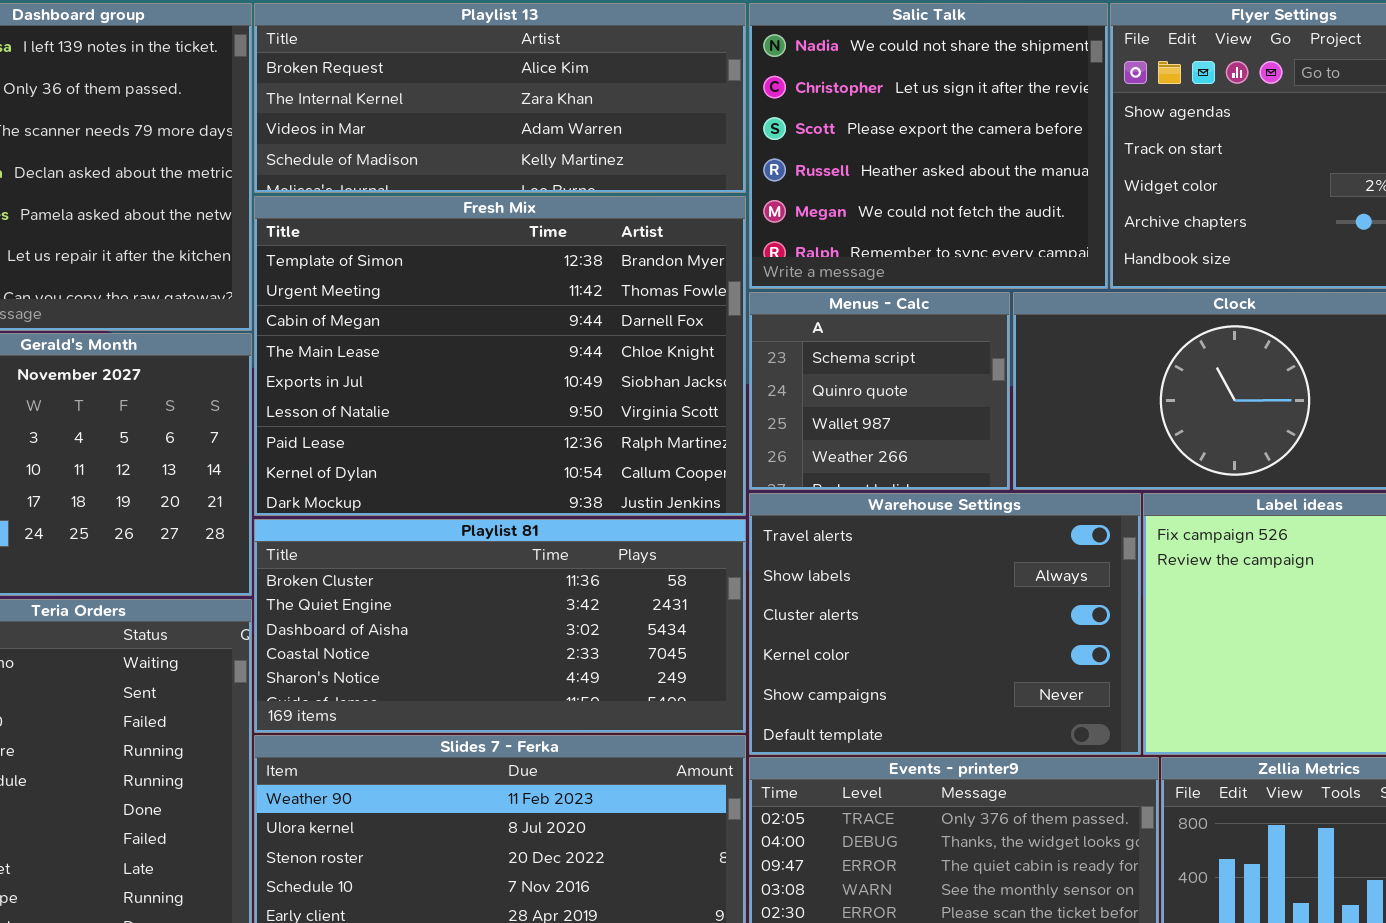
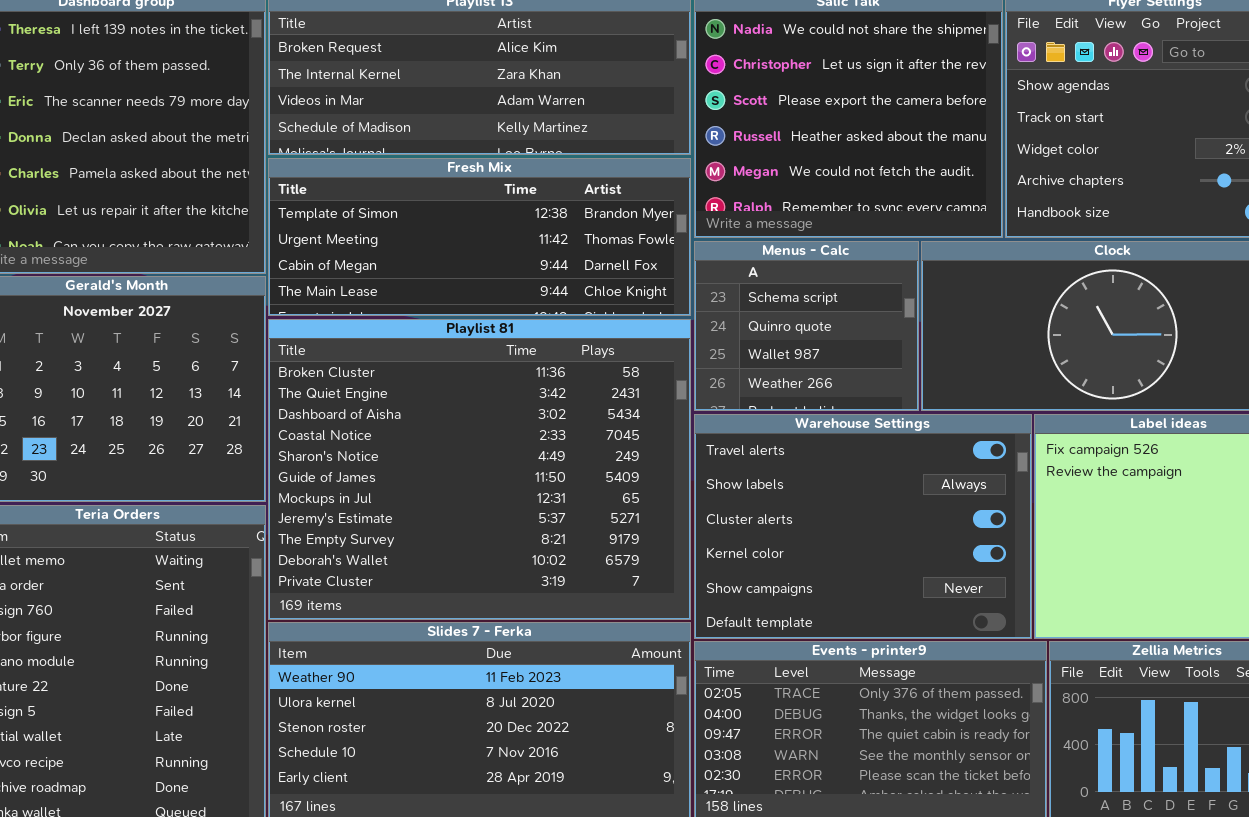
Fresh Mix: [254,196,746,516] -> [268,158,691,316], resized
Playlist 81: [254,519,746,733] -> [268,319,691,620], resized

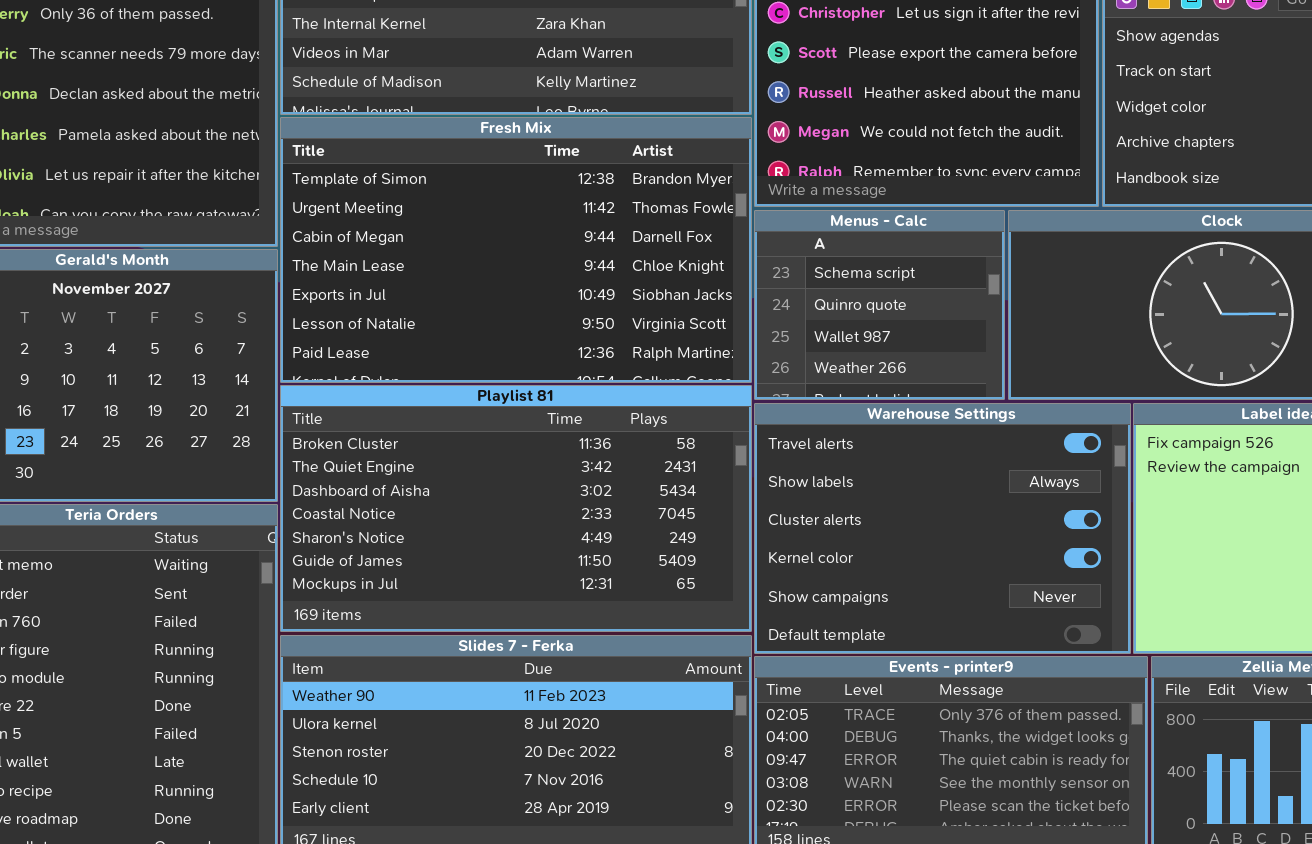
Fresh Mix: [268,158,691,316] -> [280,117,752,383], resized
Playlist 81: [268,319,691,620] -> [280,385,752,632], resized

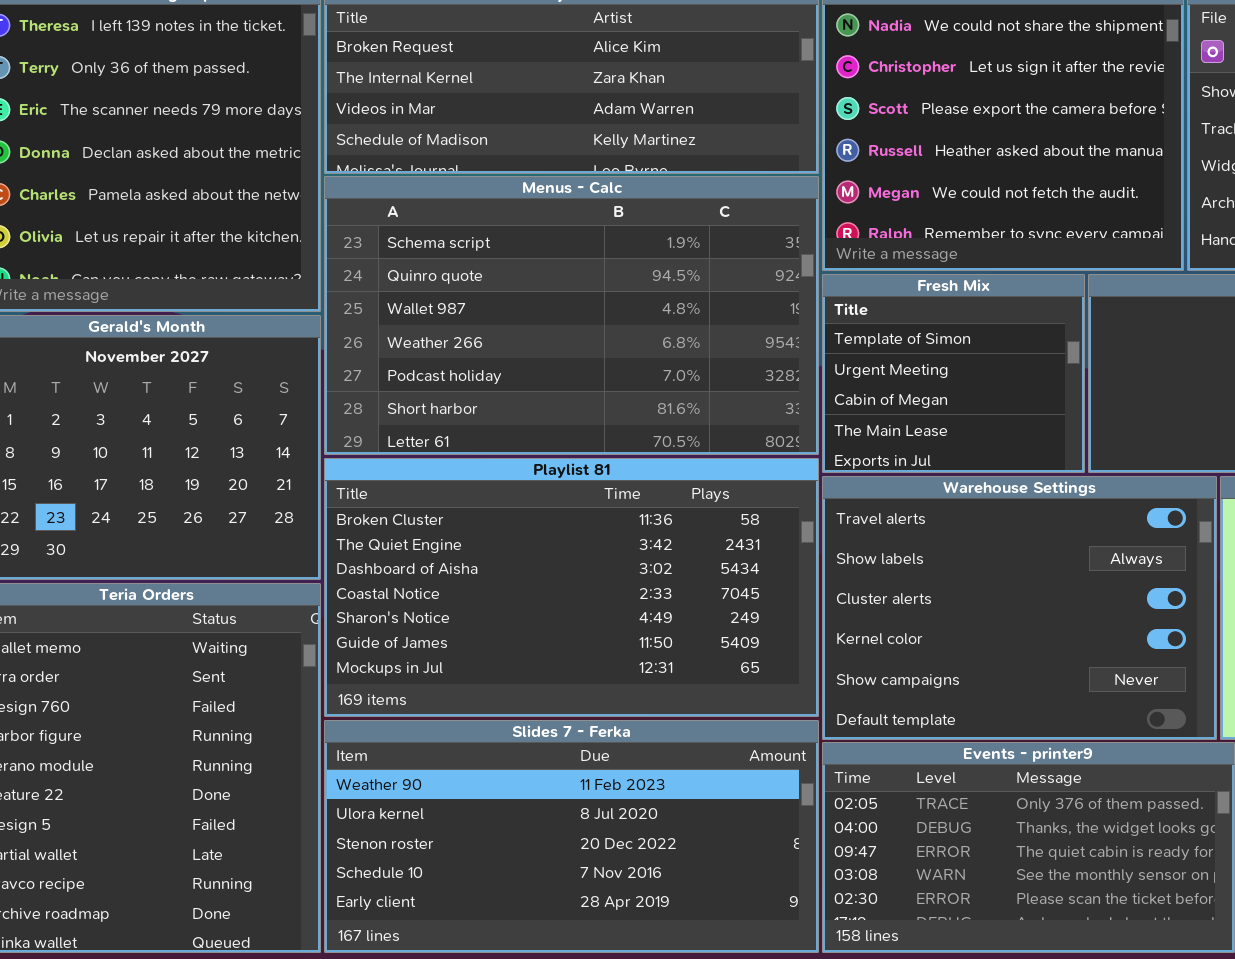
Fresh Mix: [280,117,752,383] -> [822,274,1085,473], moved, resized
Menus - Calc: [754,210,1005,400] -> [324,176,819,455], moved, resized

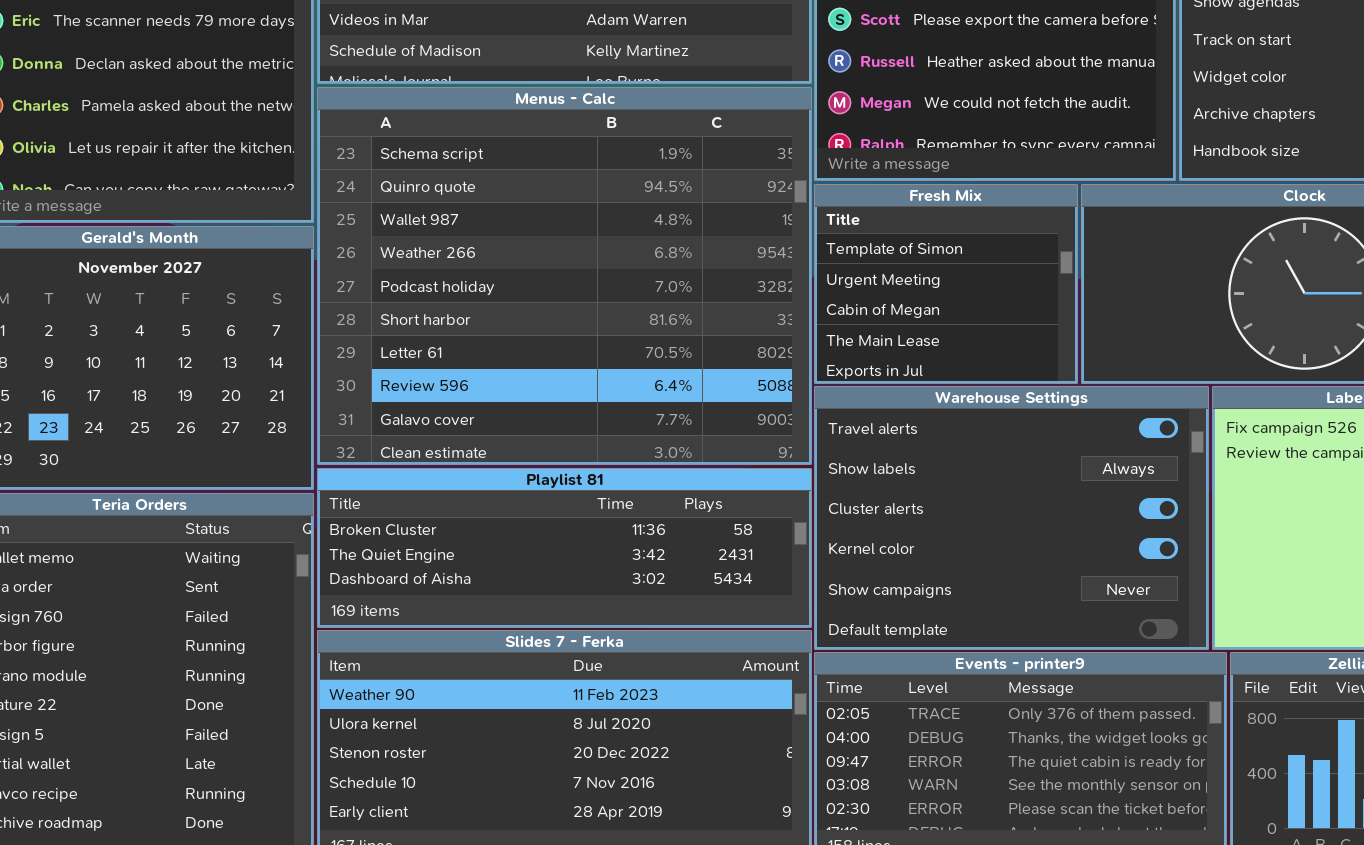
Menus - Calc: [324,176,819,455] -> [317,87,812,465], resized
Playlist 81: [324,458,819,717] -> [317,468,812,628], resized

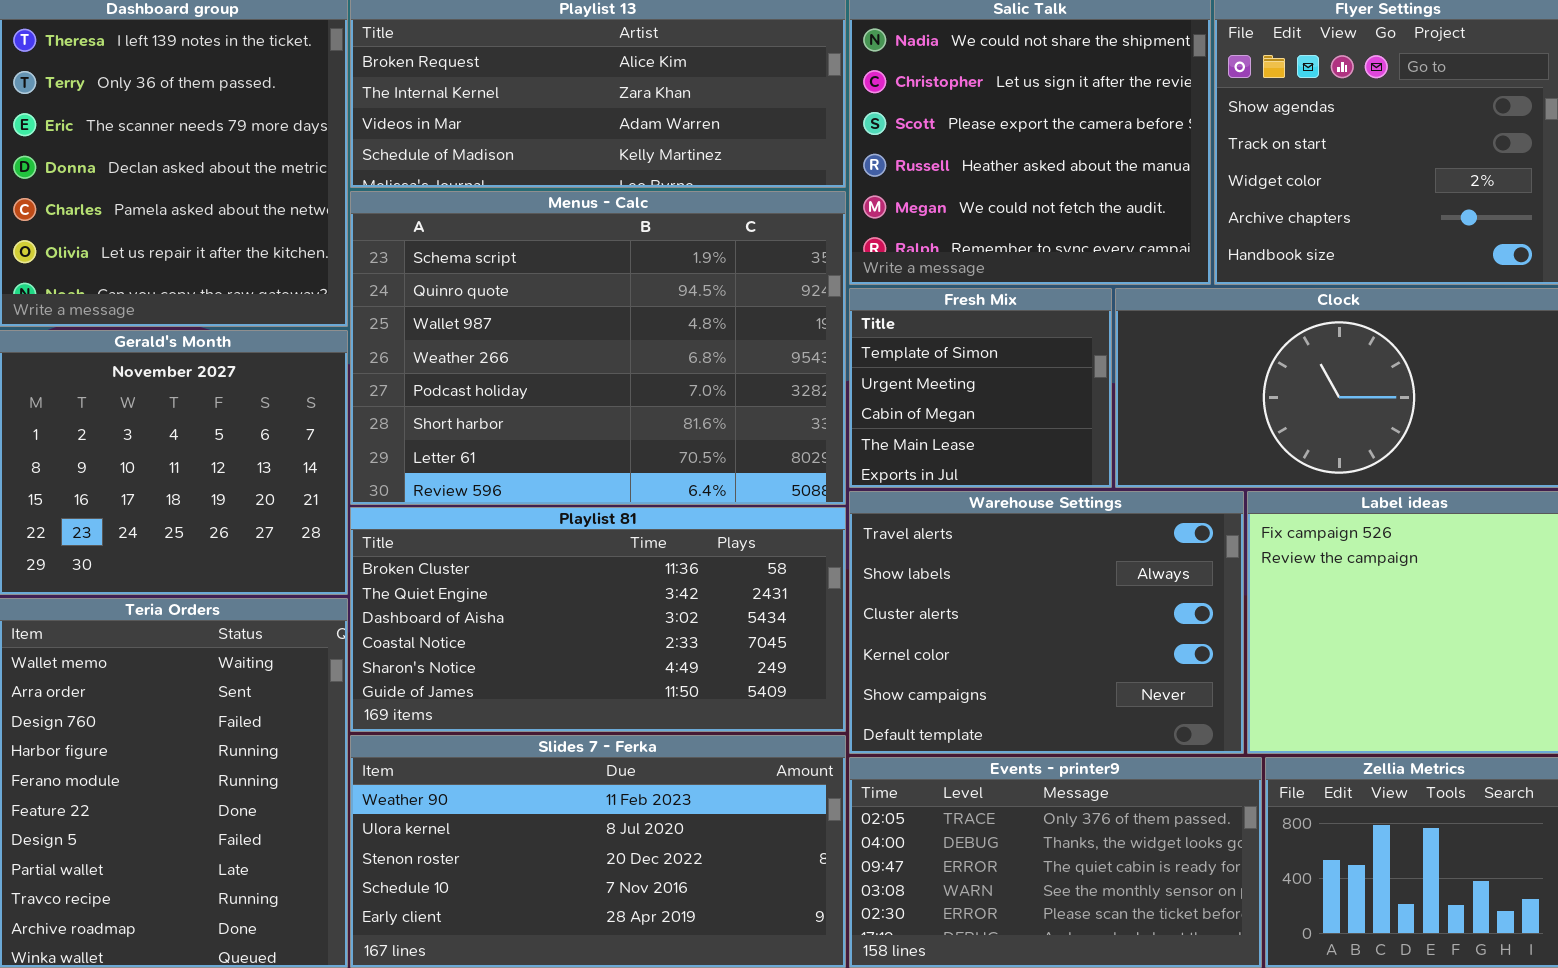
Menus - Calc: [317,87,812,465] -> [350,191,846,505], resized
Playlist 81: [317,468,812,628] -> [350,507,846,732], resized

